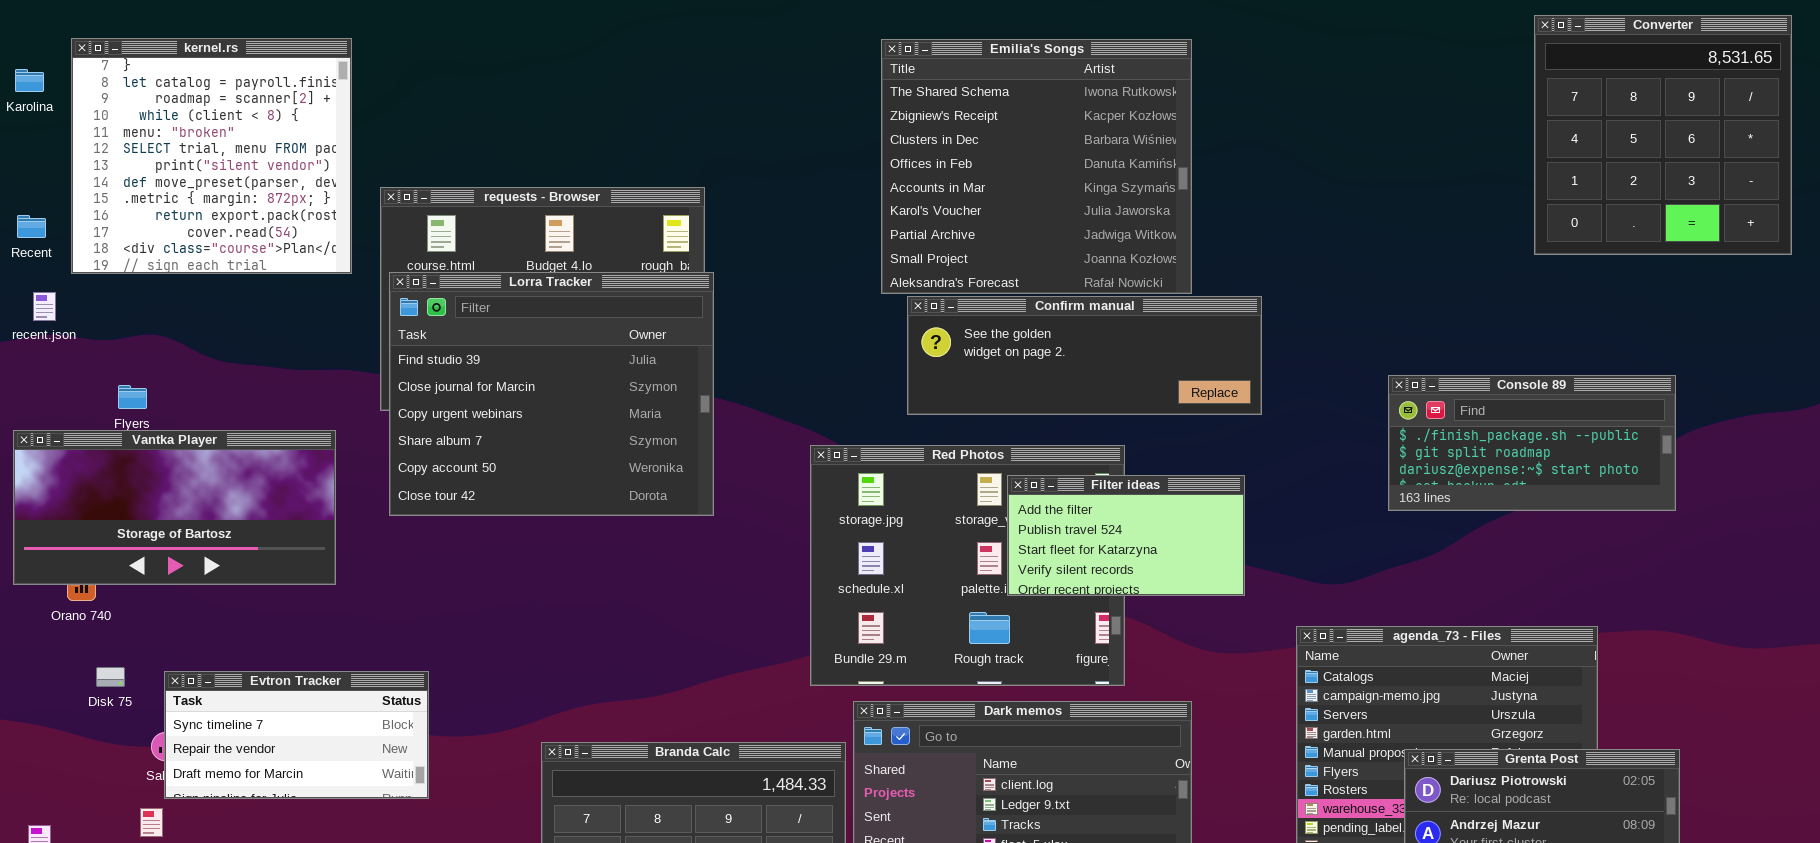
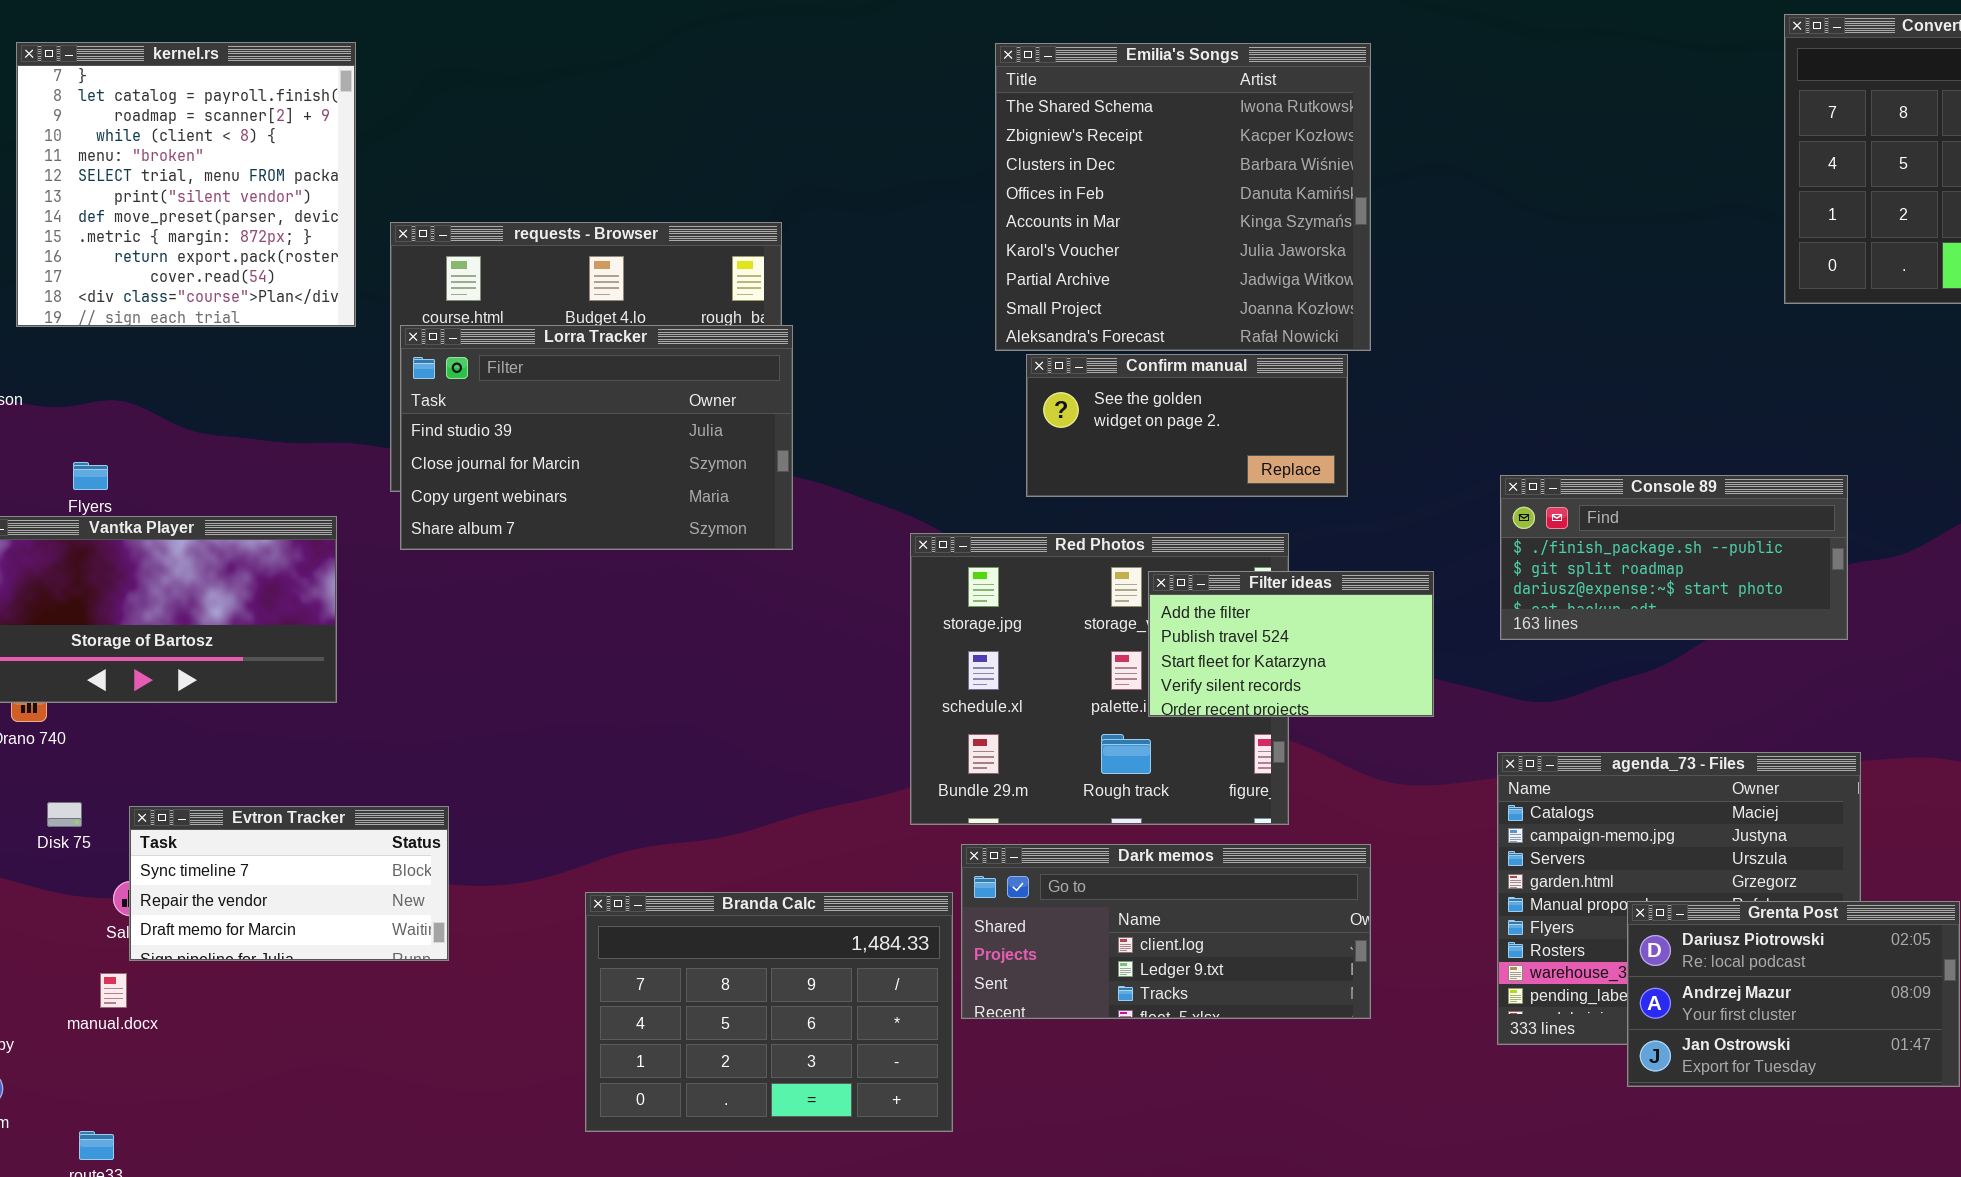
Lorra Tracker: [389,272,714,516] -> [400,325,793,550], resized
Confirm manual: [907,296,1262,415] -> [1026,354,1348,497], resized
Console 89: [1388,375,1676,511] -> [1500,475,1848,640], moved

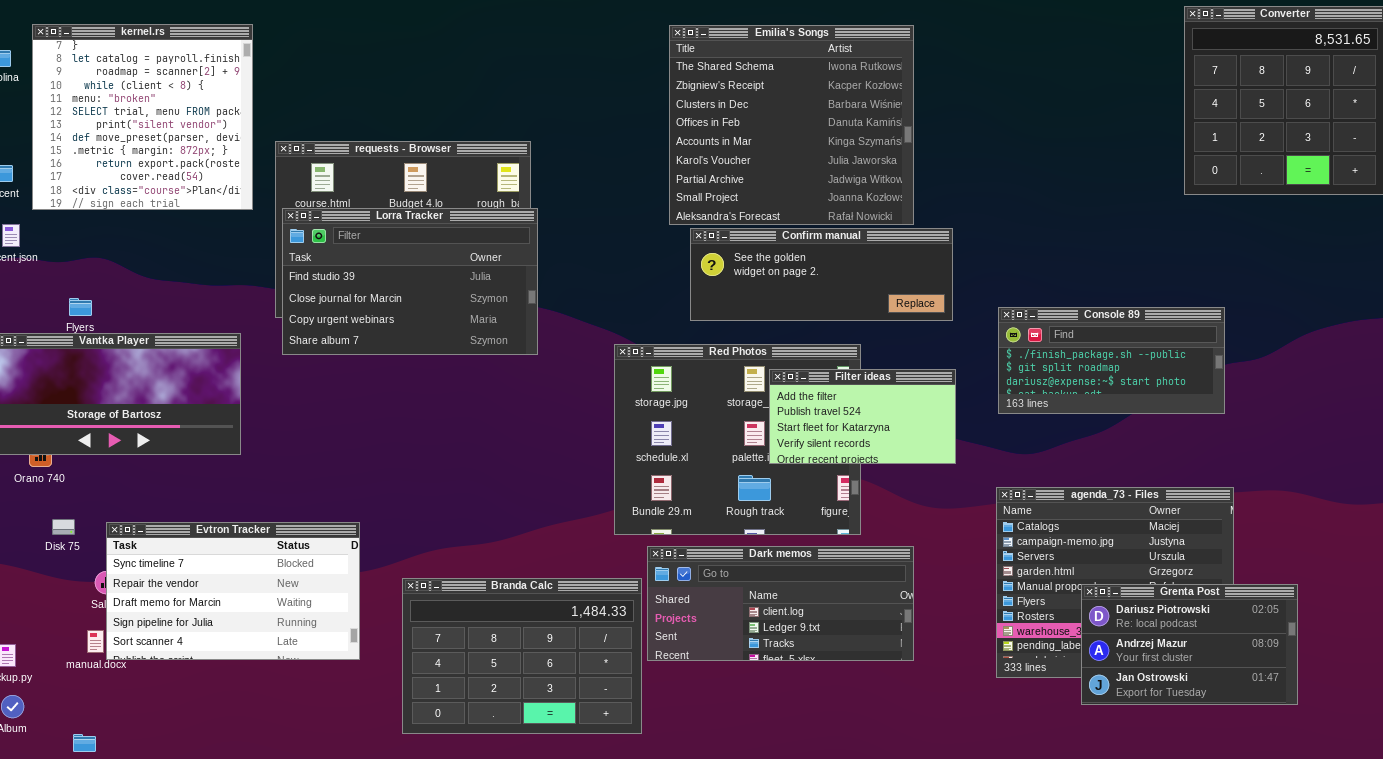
Confirm manual: [1026,354,1348,497] -> [690,228,953,321], resized
Evtron Tracker: [129,806,449,961] -> [106,522,360,660], resized

